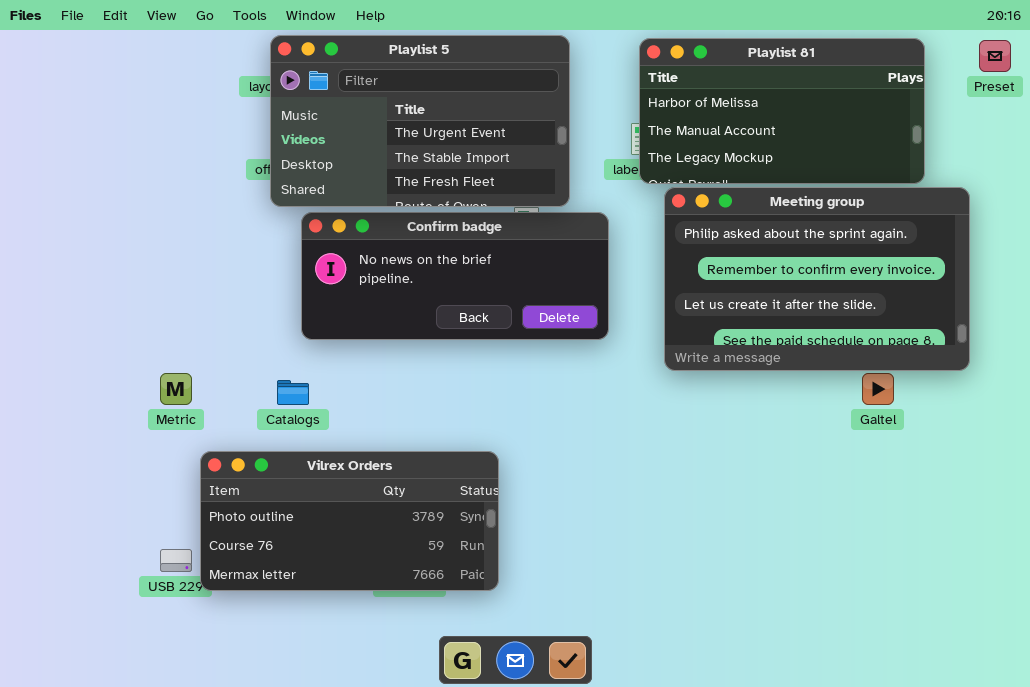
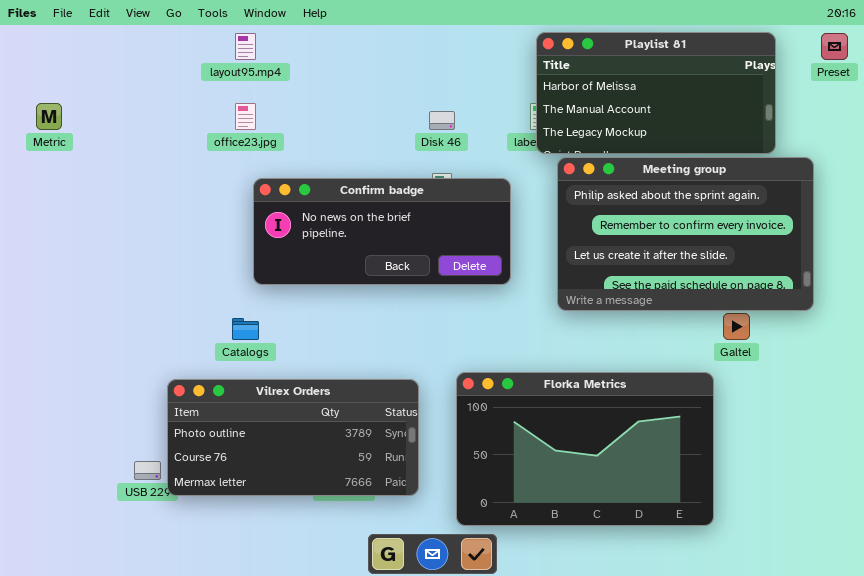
Playlist 5: [270,35,570,207] -> none, closed
Metric: [160,373,192,405] -> [36,103,62,130], moved
Florka Metrics: none -> [456,372,714,526], opened

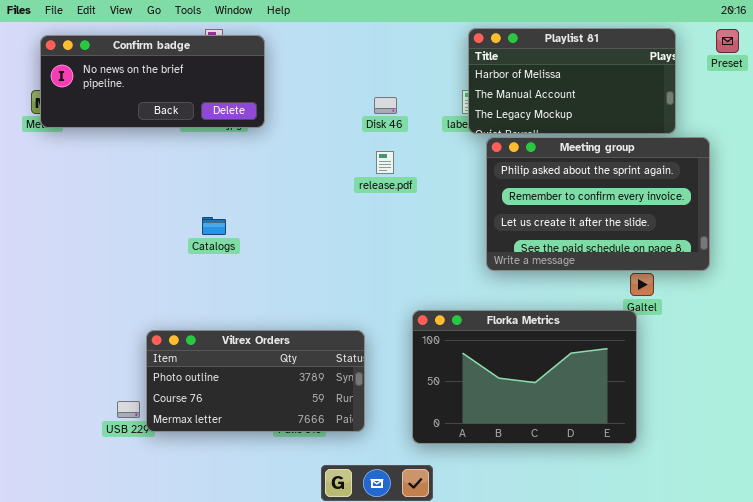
Confirm badge: [253,178,511,285] -> [40,35,265,128], moved
Catalogs: [232,318,259,340] -> [202,217,226,235], moved
Florka Metrics: [456,372,714,526] -> [412,310,637,444], moved

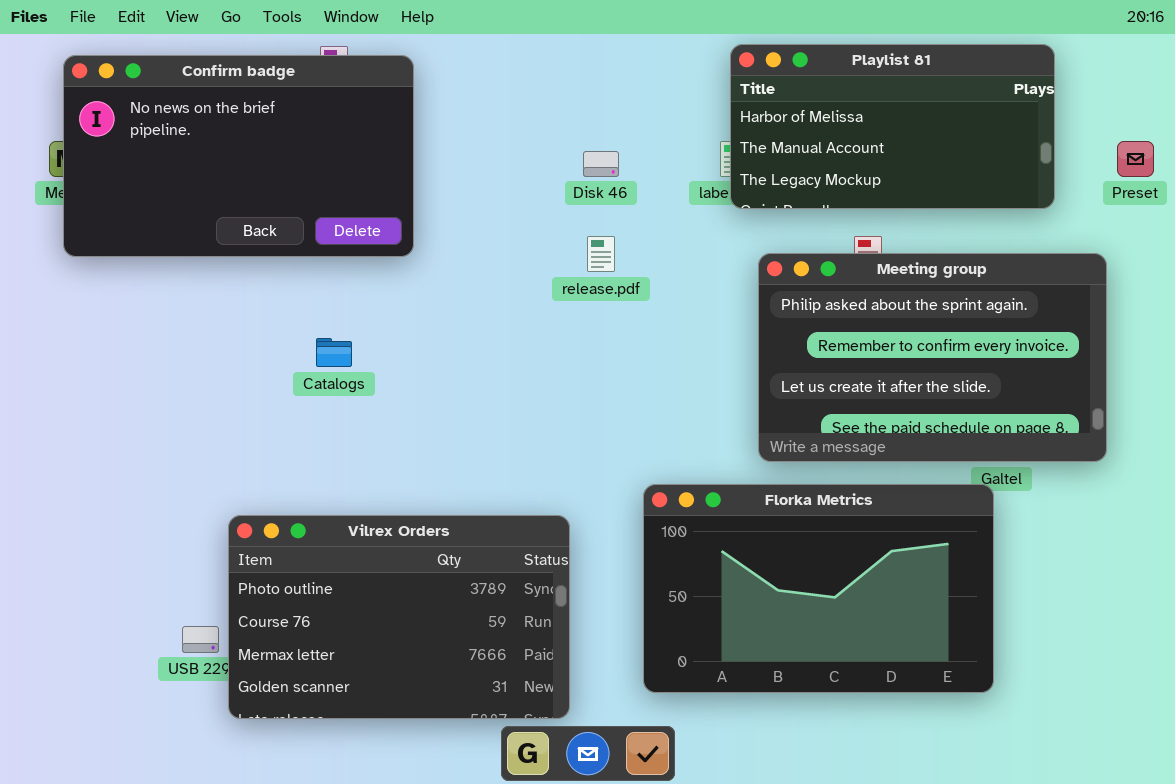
Preset: [716,29,739,53] -> [1117,141,1154,177], moved
Confirm badge: [40,35,265,128] -> [63,55,414,257], resized
Meeting group: [486,137,710,271] -> [758,253,1107,462], moved
Vilrex Orders: [146,330,365,432] -> [228,515,570,719], resized

